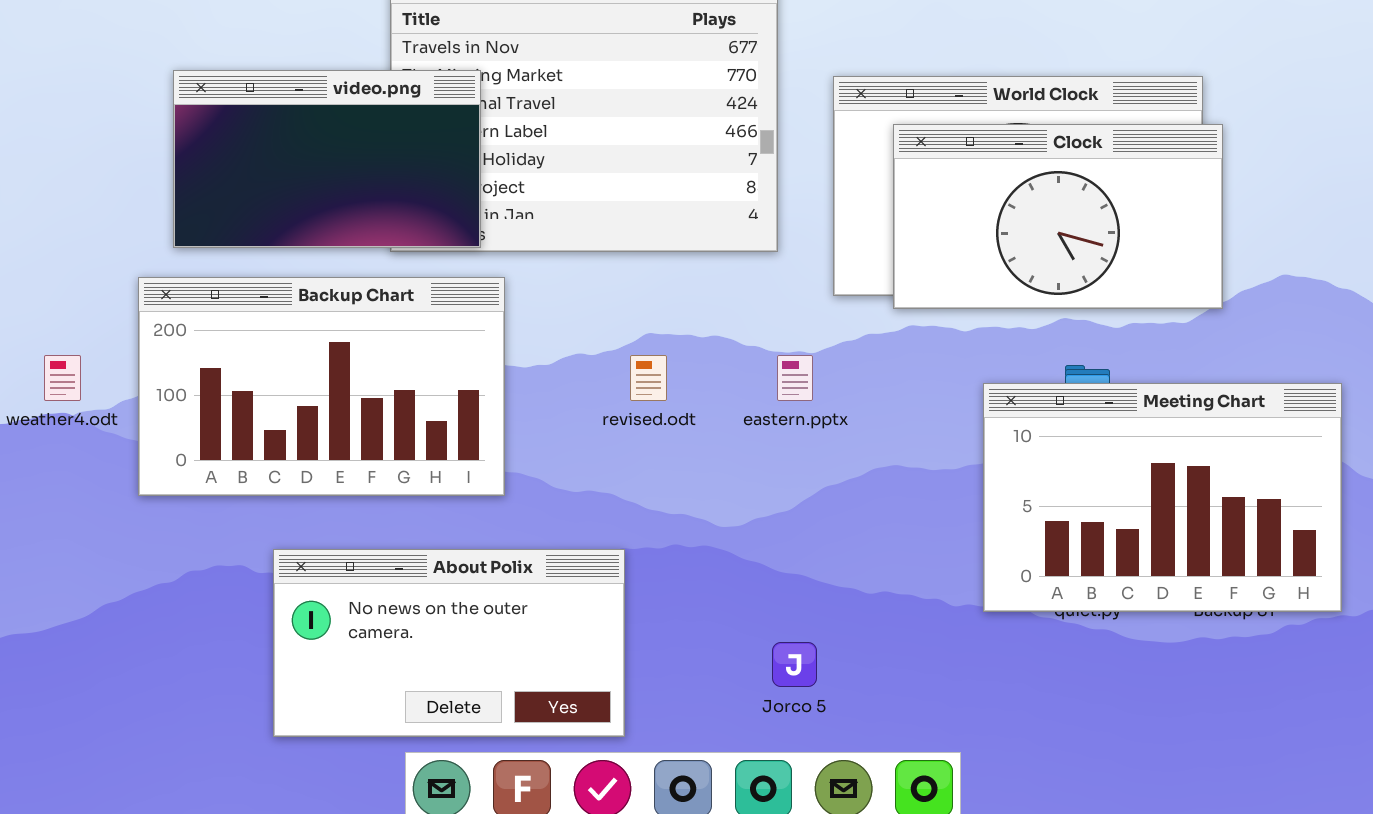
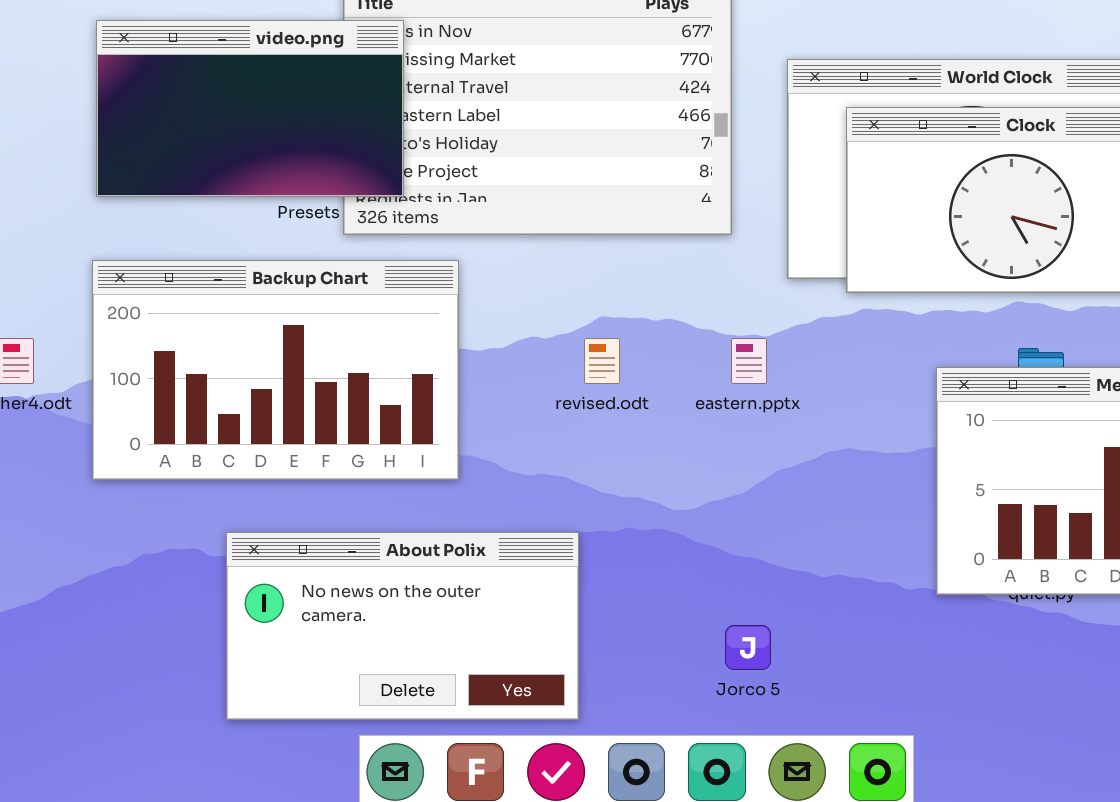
video.png: [173,70,481,248] -> [96,20,404,197], moved

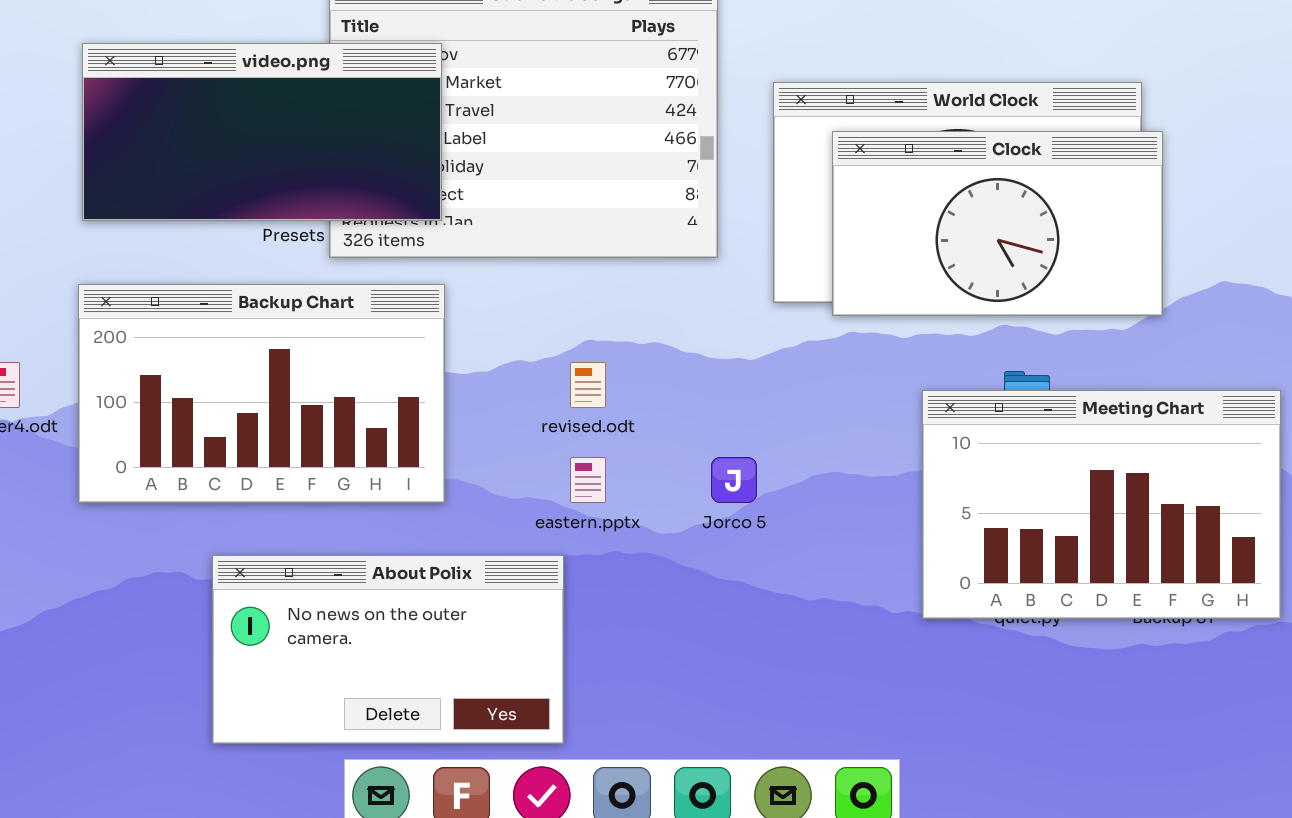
video.png: [96,20,404,197] -> [82,43,442,221], resized
eastern.pptx: [731,338,767,384] -> [570,457,606,503], moved
Jorco 5: [725,625,771,670] -> [711,457,757,503], moved

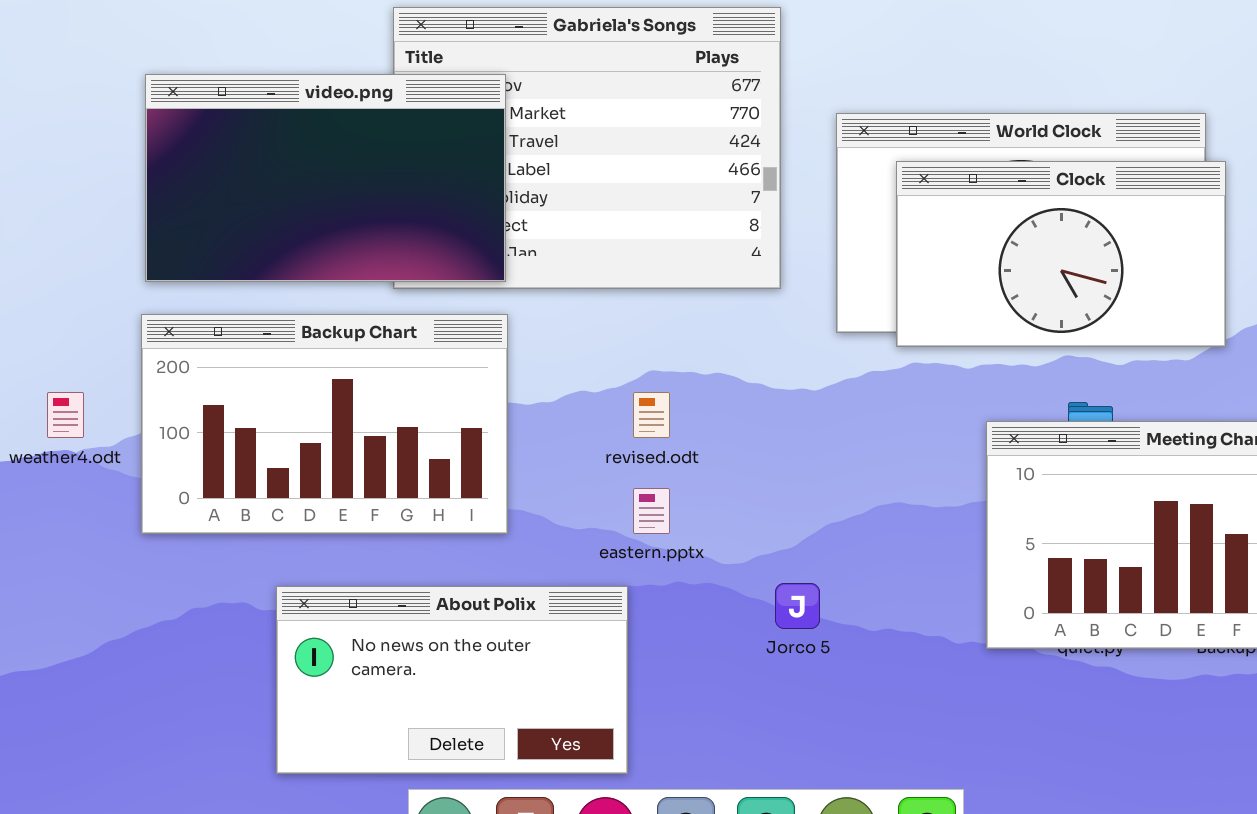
video.png: [82,43,442,221] -> [145,74,506,282], resized
Jorco 5: [711,457,757,503] -> [775,583,820,629], moved

